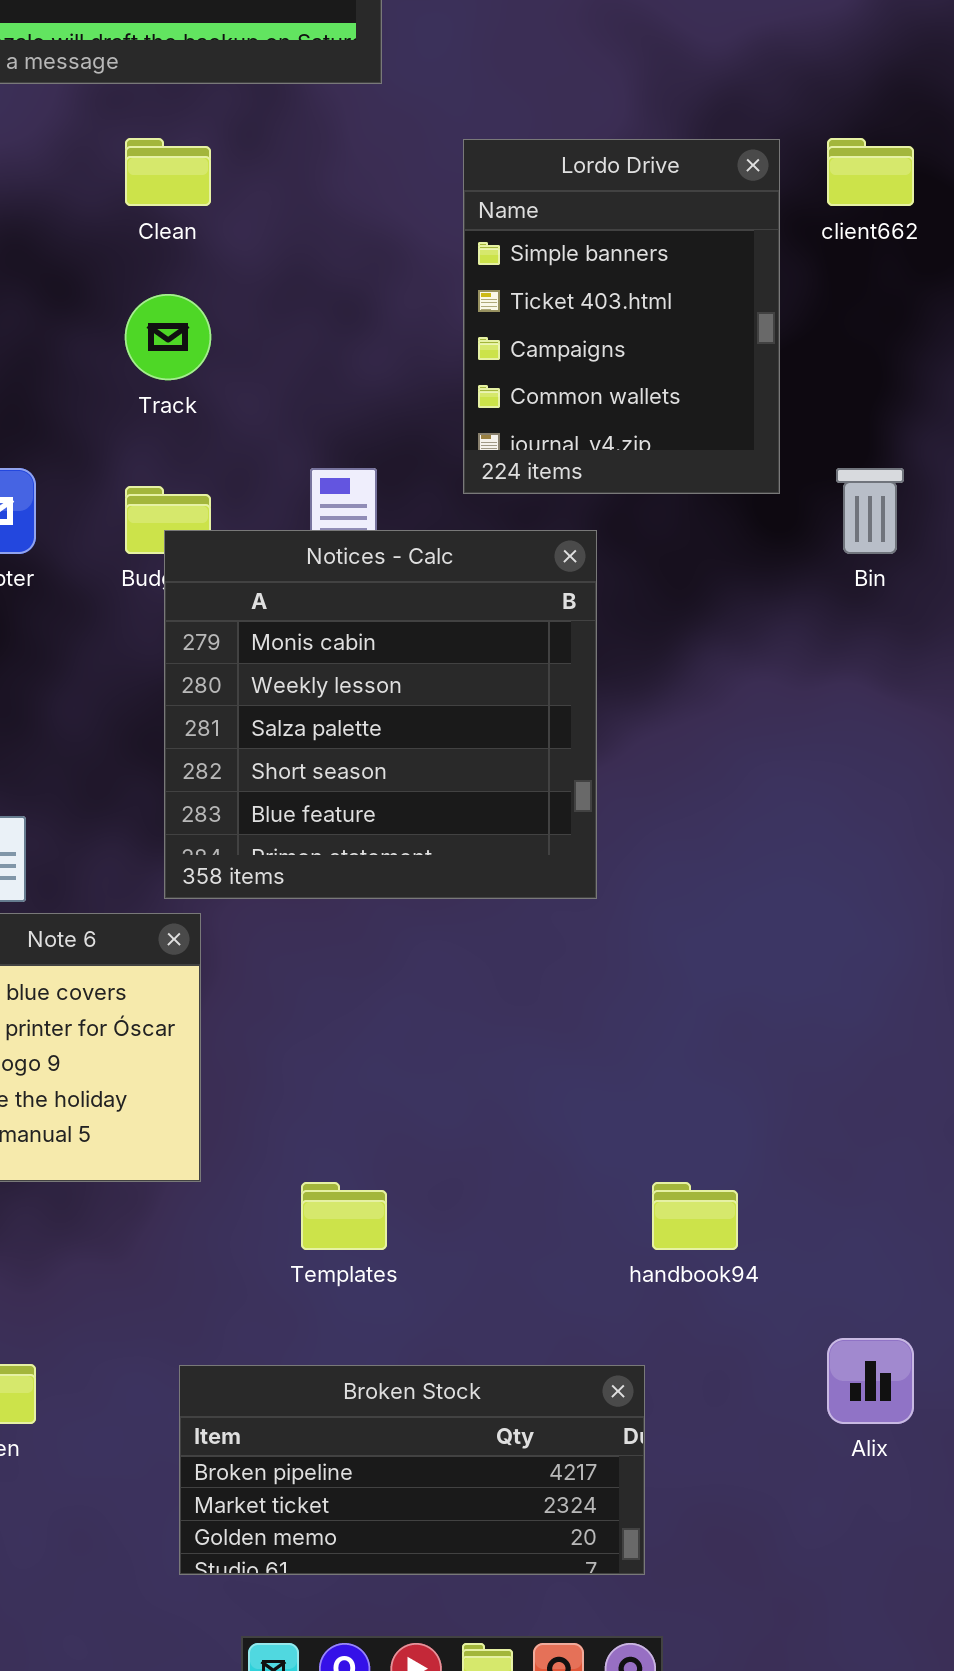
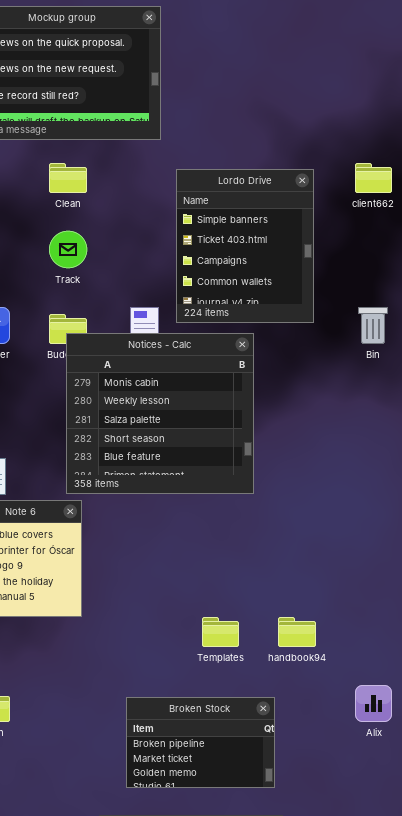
Lordo Drive: [463,139,780,494] -> [176,169,314,323], moved
Templates: [301,1182,387,1250] -> [202,617,239,647], moved
Broken Stock: [179,1365,645,1575] -> [126,697,275,788], resized

